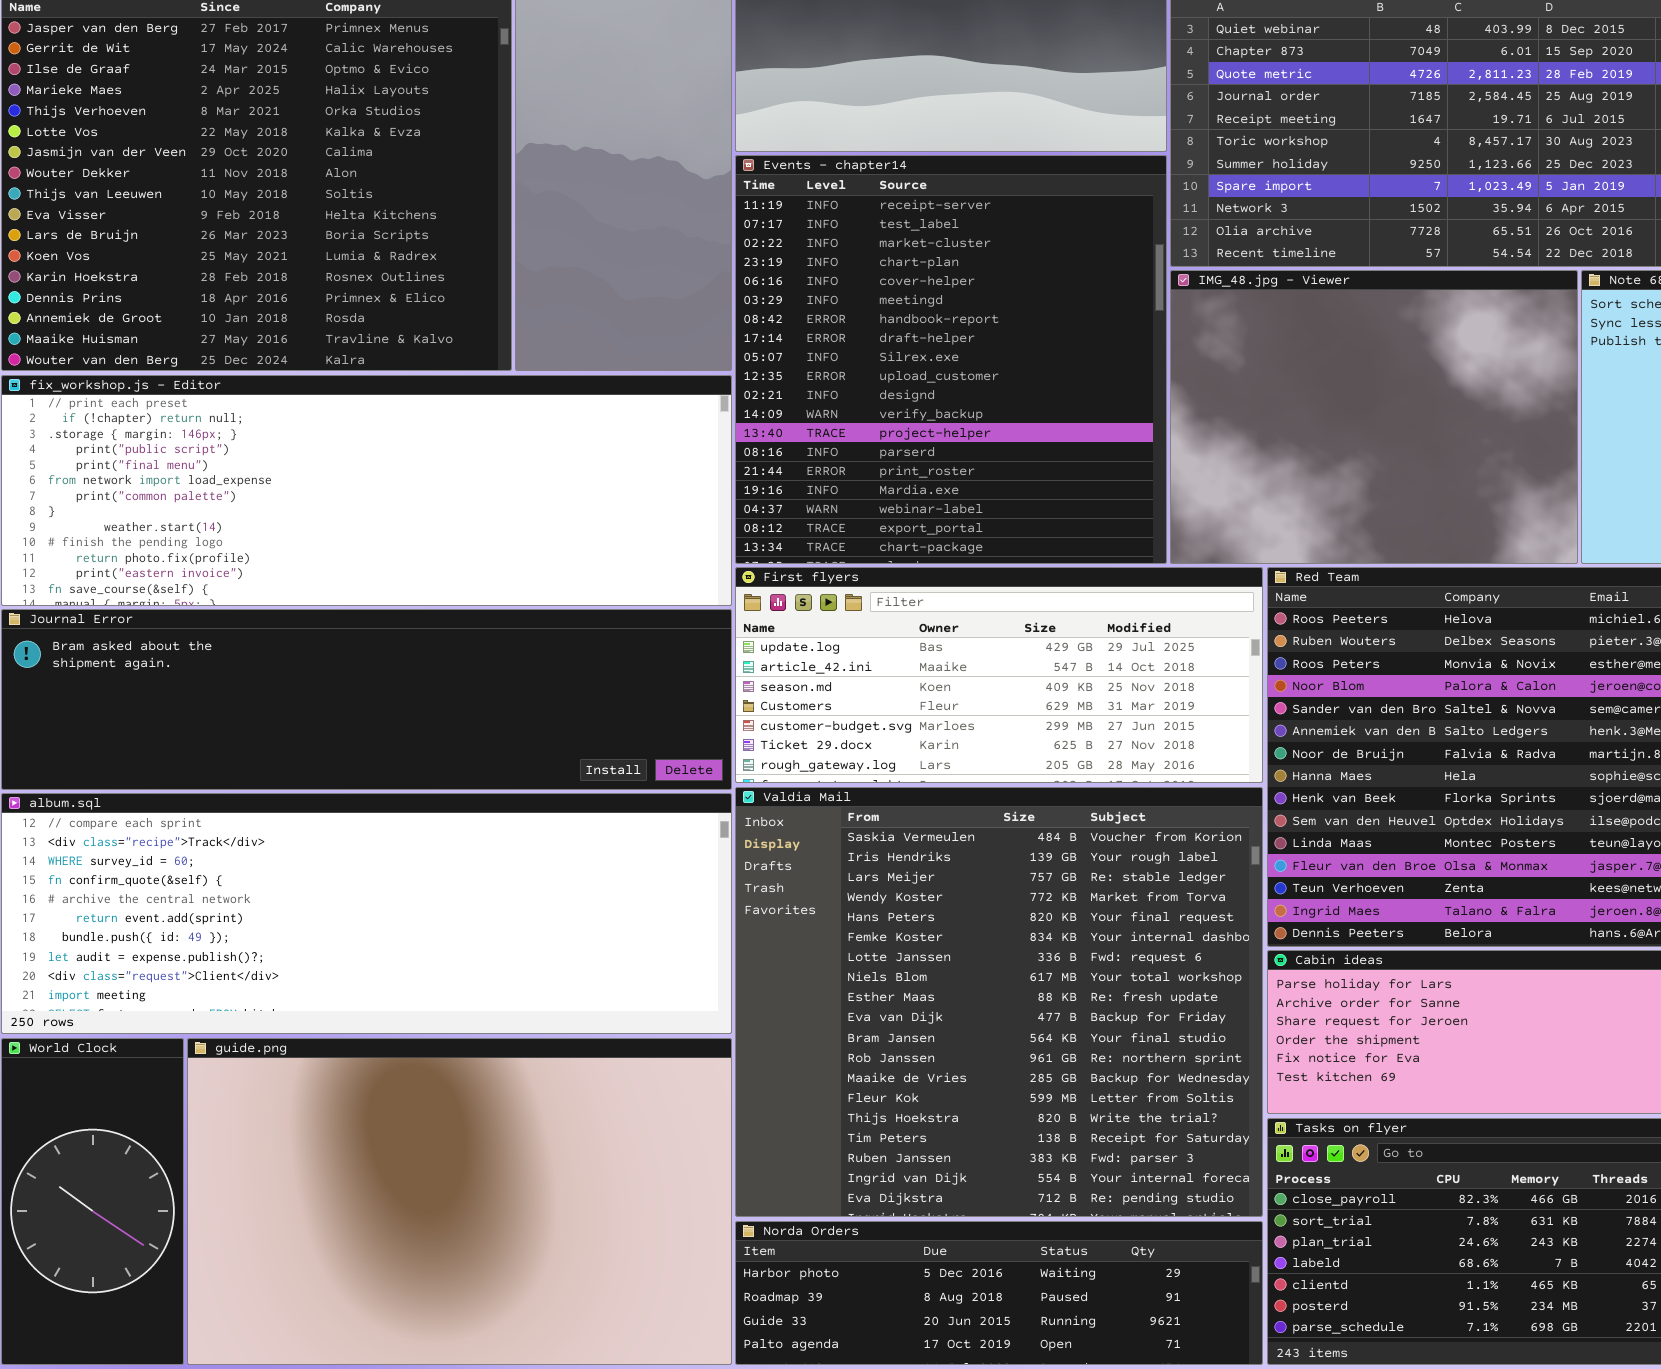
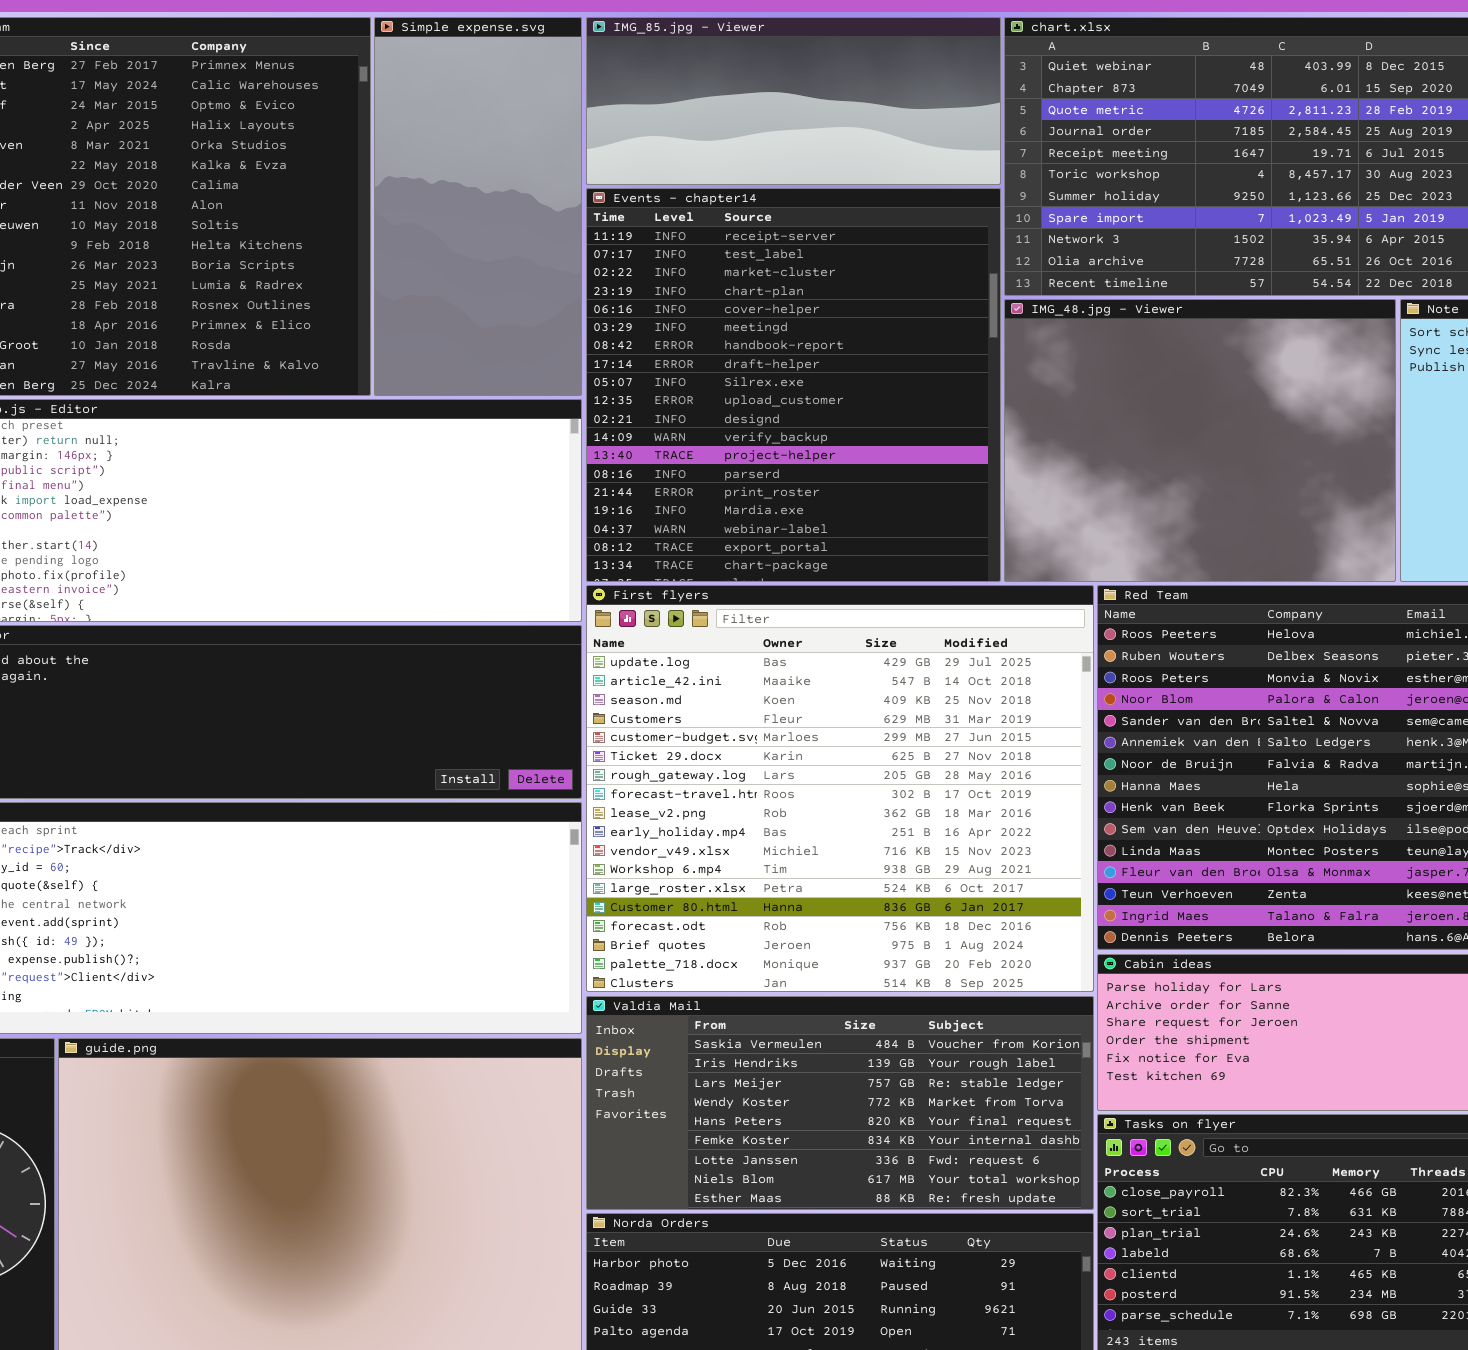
First flyers: [735,567,1263,783] -> [586,585,1094,992], resized
Valdia Mail: [735,787,1263,1217] -> [586,996,1094,1210], resized

